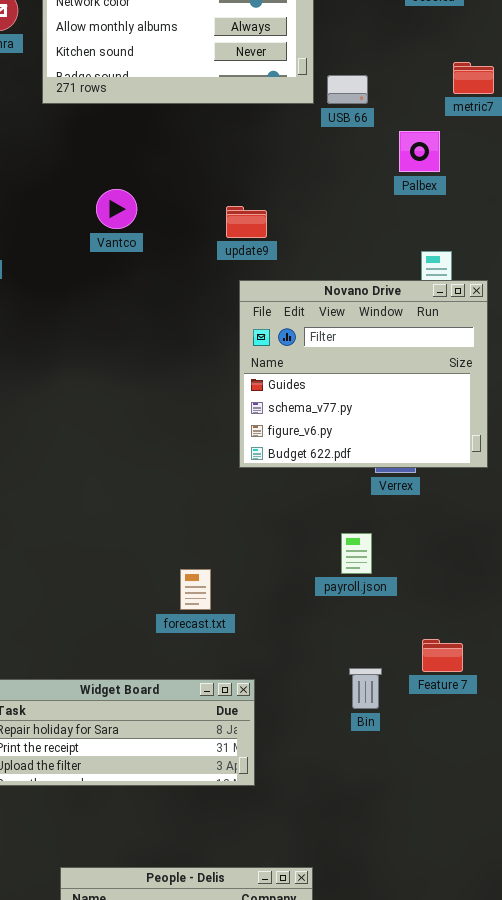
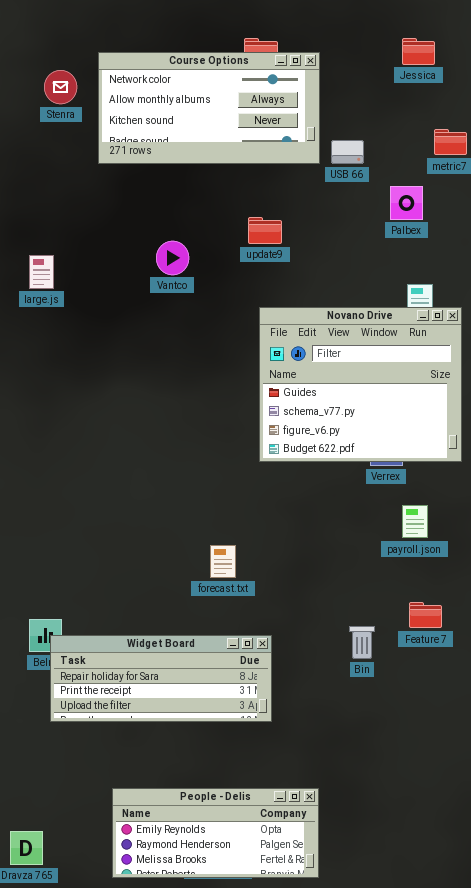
Vantco: [96,189,137,229] -> [156,241,189,275], moved
update9: [226,206,267,238] -> [248,217,282,244], moved
payroll.json: [341,533,372,574] -> [402,505,428,538], moved

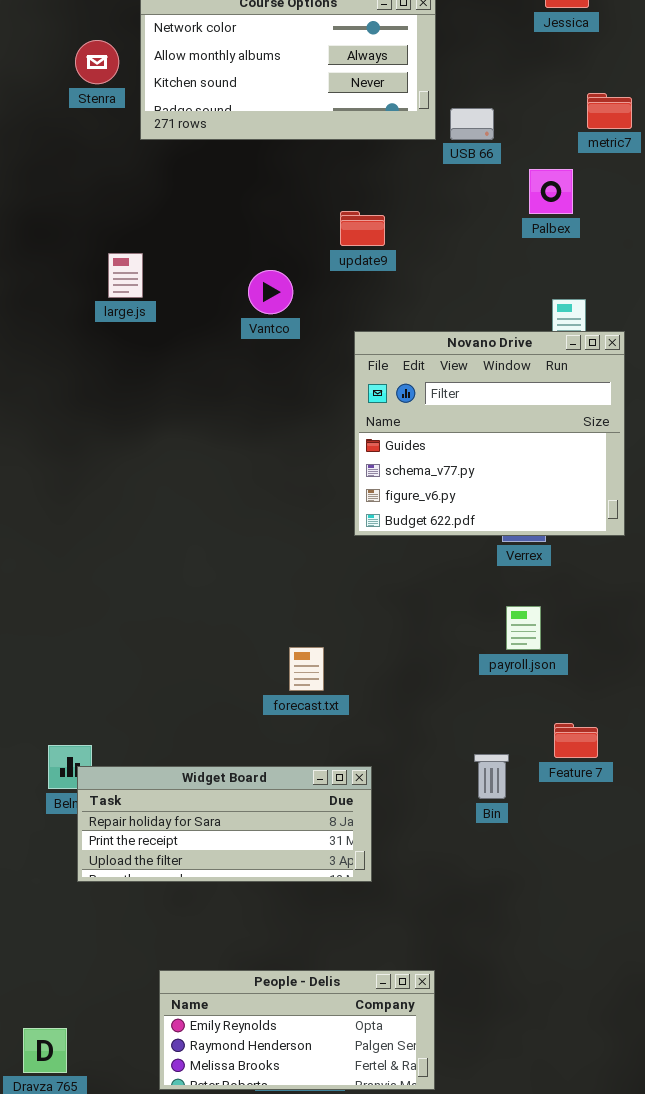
Stenra: [44,70,77,104] -> [75,40,119,84], moved
Vantco: [156,241,189,275] -> [248,270,293,314], moved
large.js: [29,255,54,289] -> [108,253,143,298], moved
payroll.json: [402,505,428,538] -> [506,606,541,650], moved

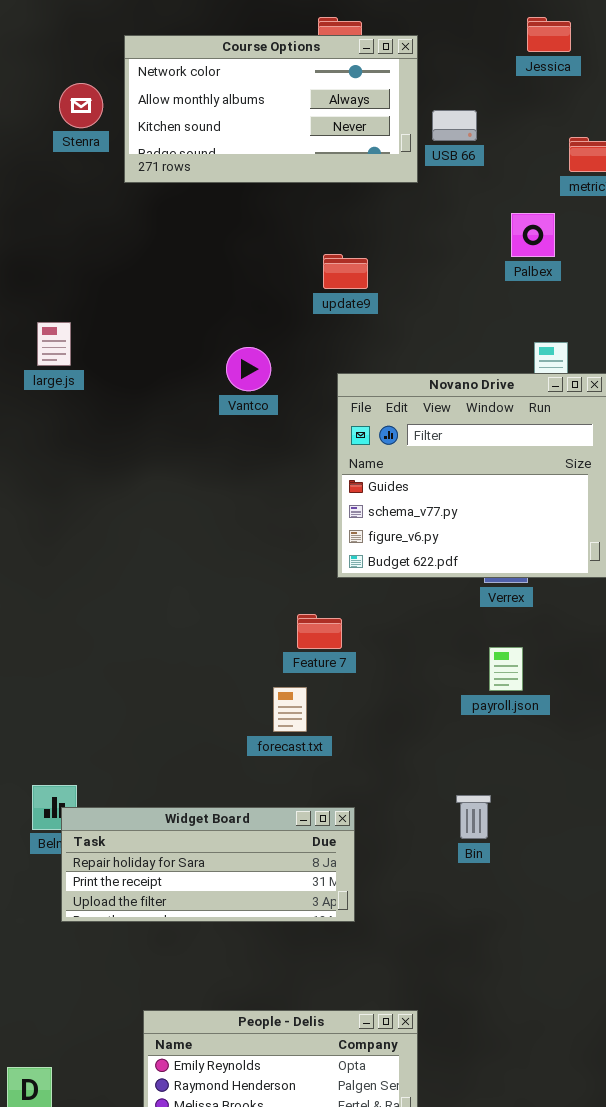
USB 66: [450,108,494,140] -> [432,110,477,141], moved
large.js: [108,253,143,298] -> [37,322,71,366], moved
Vantco: [248,270,293,314] -> [226,347,271,391], moved
Feature 7: [554,723,598,758] -> [297,614,342,649], moved

